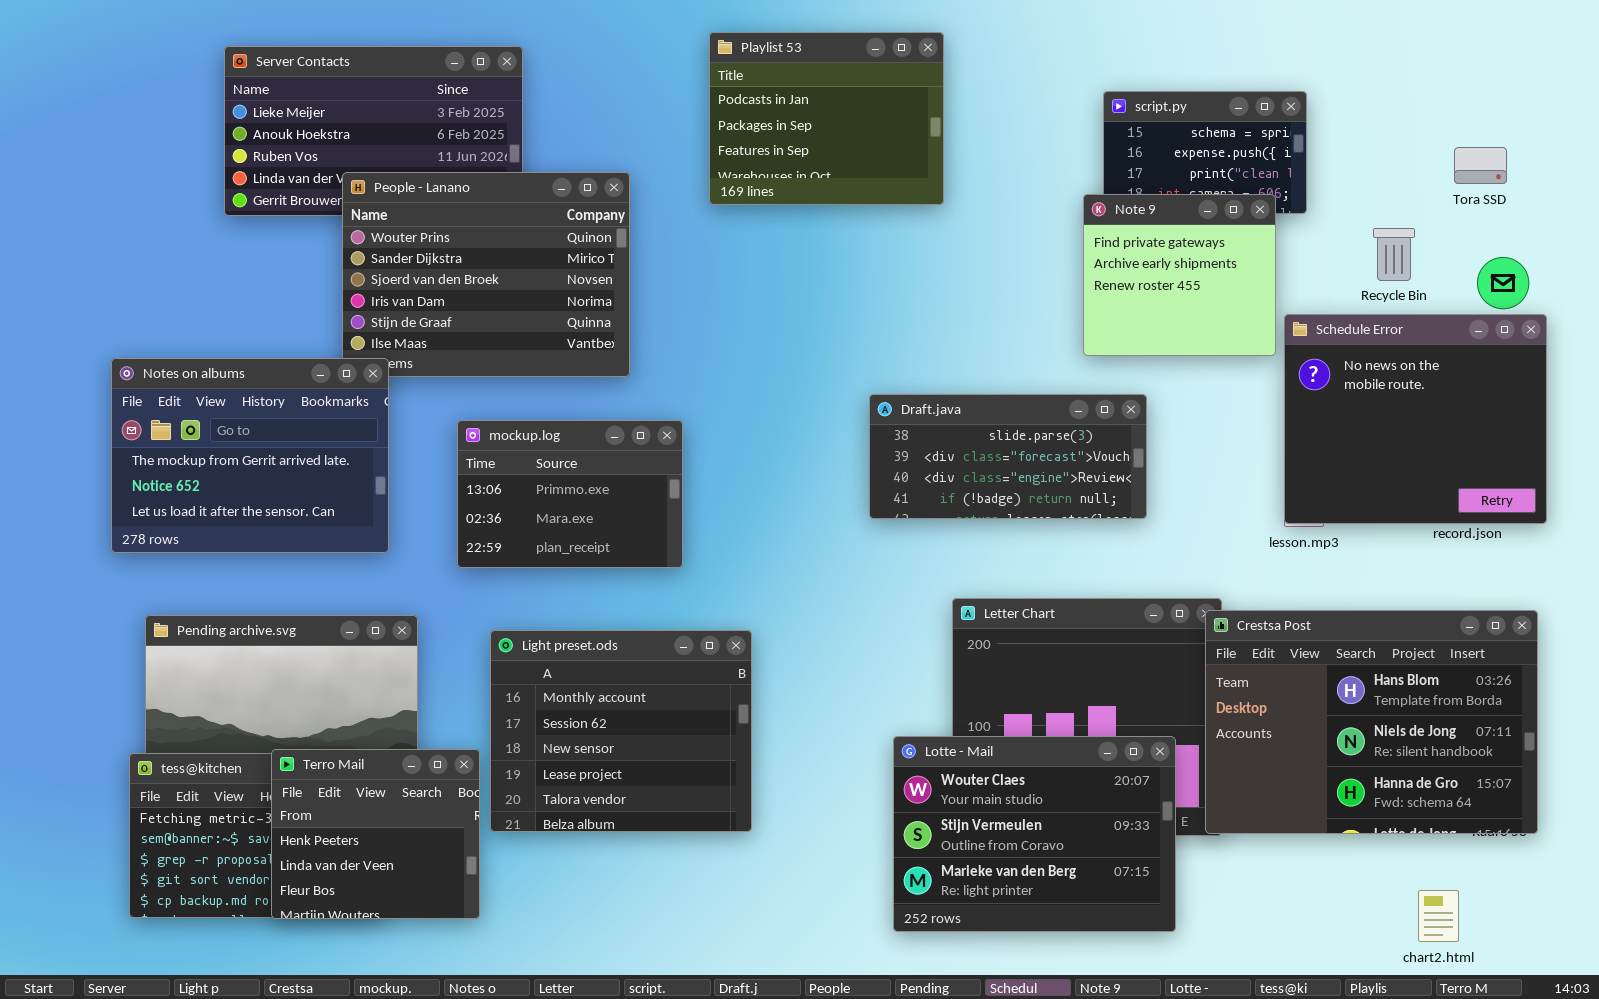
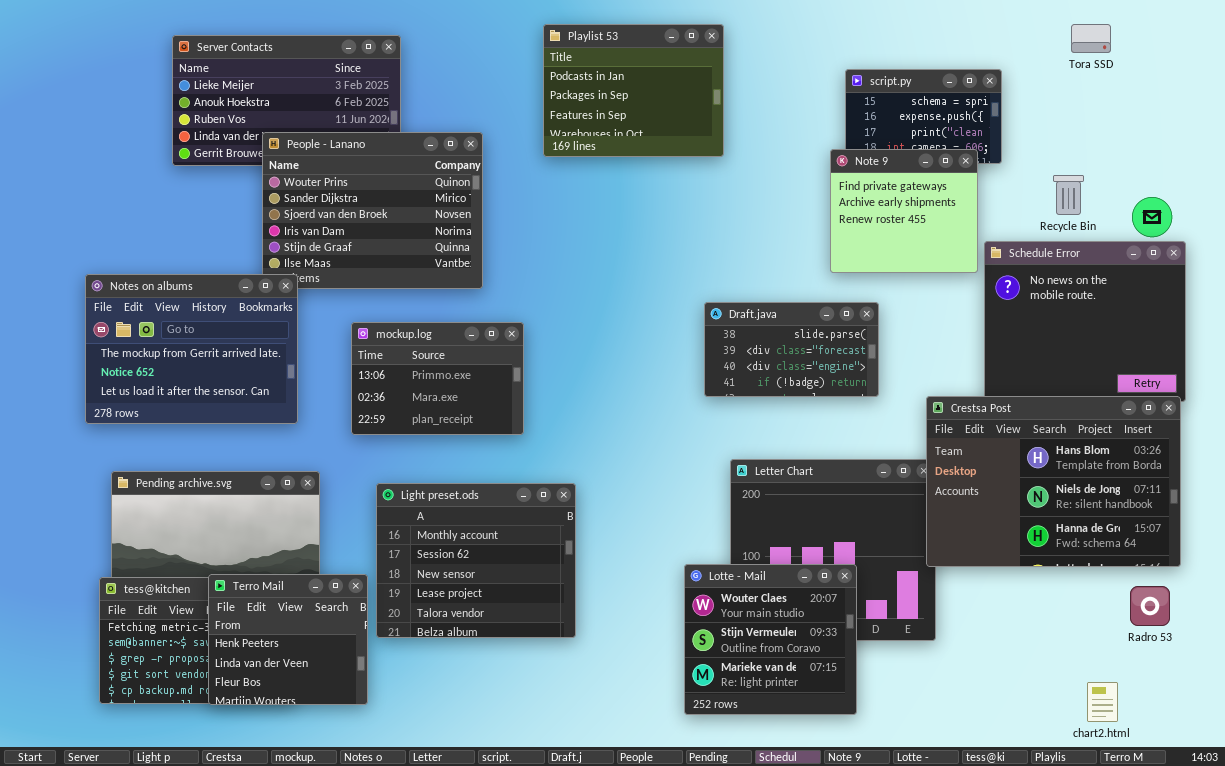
Tora SSD: [1454,147,1507,184] -> [1071,24,1111,53], moved
Draft.java: [869,394,1147,519] -> [704,302,879,397], resized
Crestsa Post: [1205,610,1538,834] -> [926,396,1181,567], moved
Lotte - Mail: [893,736,1176,932] -> [684,564,857,715], resized

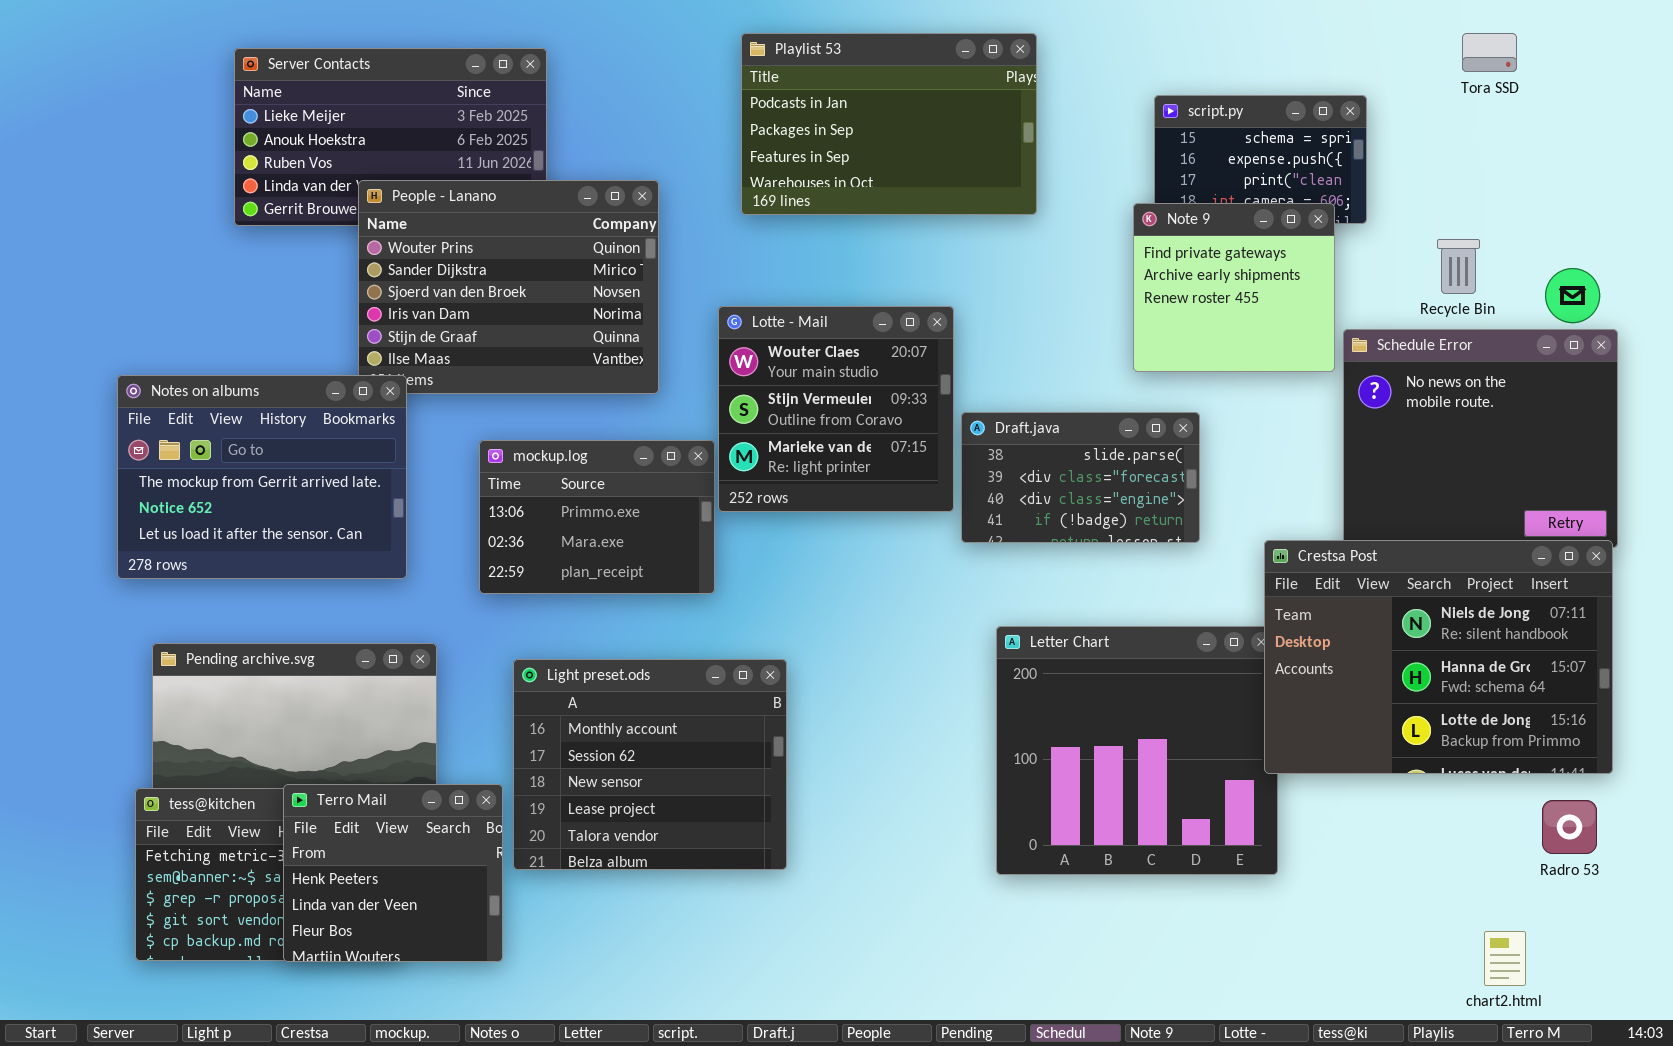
Playlist 53: [543,24,724,157] -> [741,33,1037,215], resized
Crestsa Post: [926,396,1181,567] -> [1264,540,1613,774], scrolled down 1 row
Lotte - Mail: [684,564,857,715] -> [718,306,954,512], moved

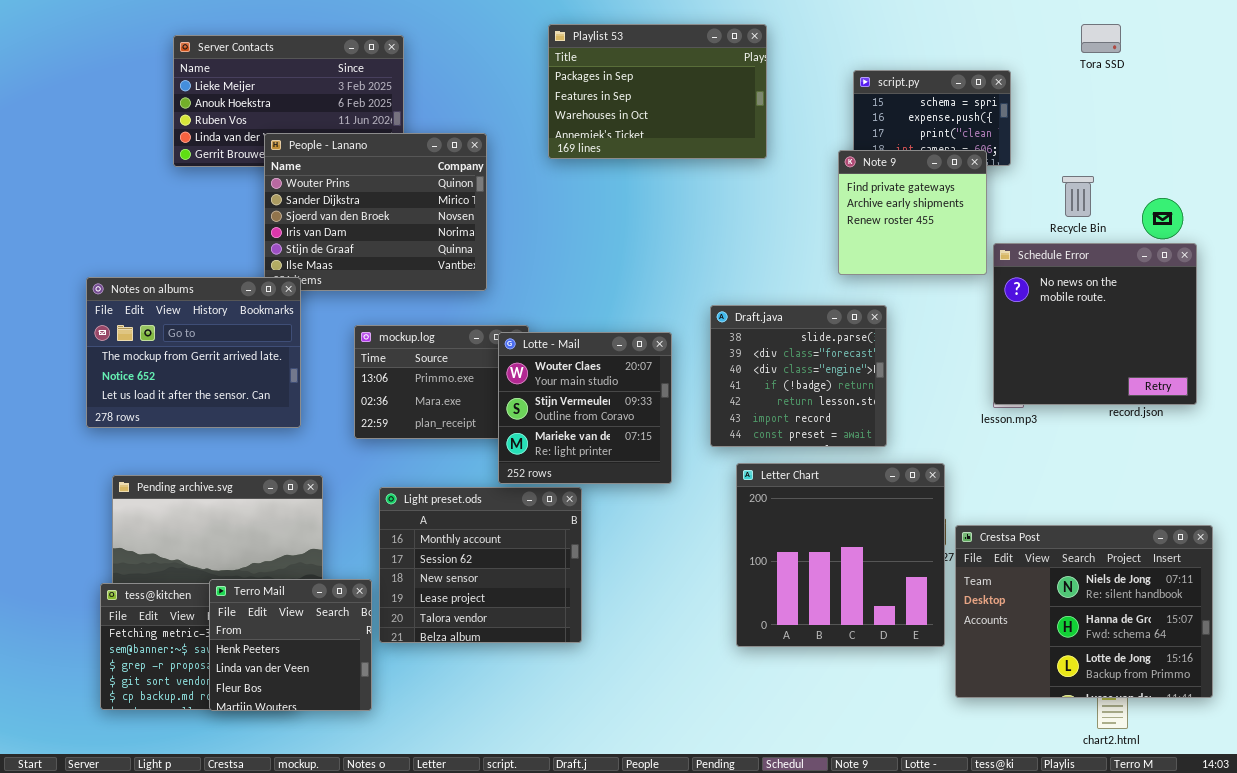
Playlist 53: [741,33,1037,215] -> [548,24,767,159], scrolled down 1 row
Lotte - Mail: [718,306,954,512] -> [498,332,672,484], moved
Draft.java: [961,412,1200,543] -> [710,305,887,447], resized
Crestsa Post: [1264,540,1613,774] -> [955,525,1213,698], moved

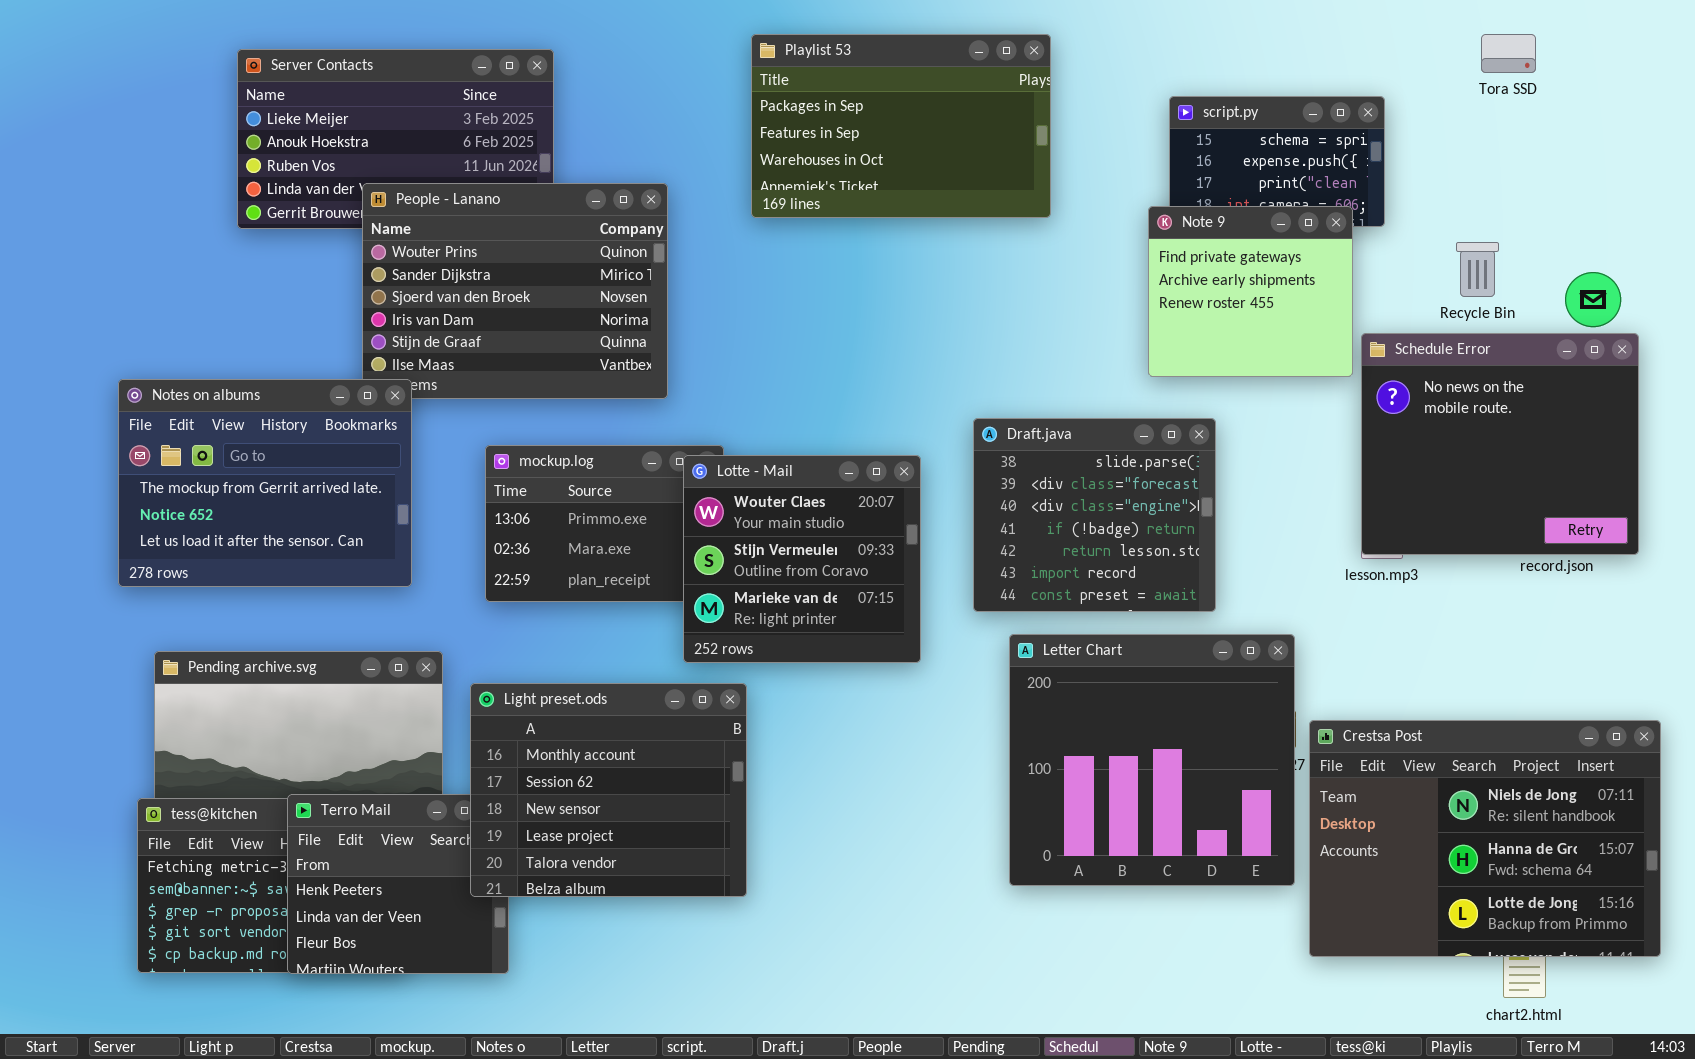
Light preset.ods: [379,487,582,643] -> [470,683,747,897], moved

